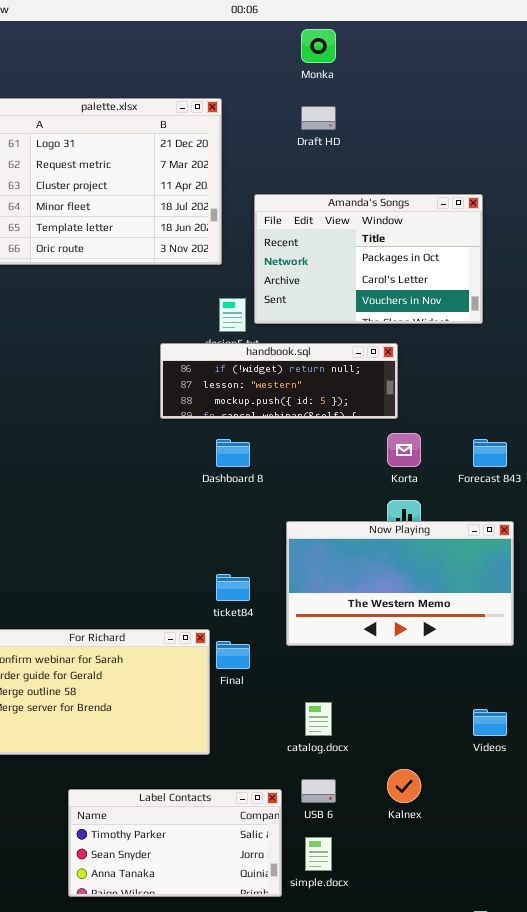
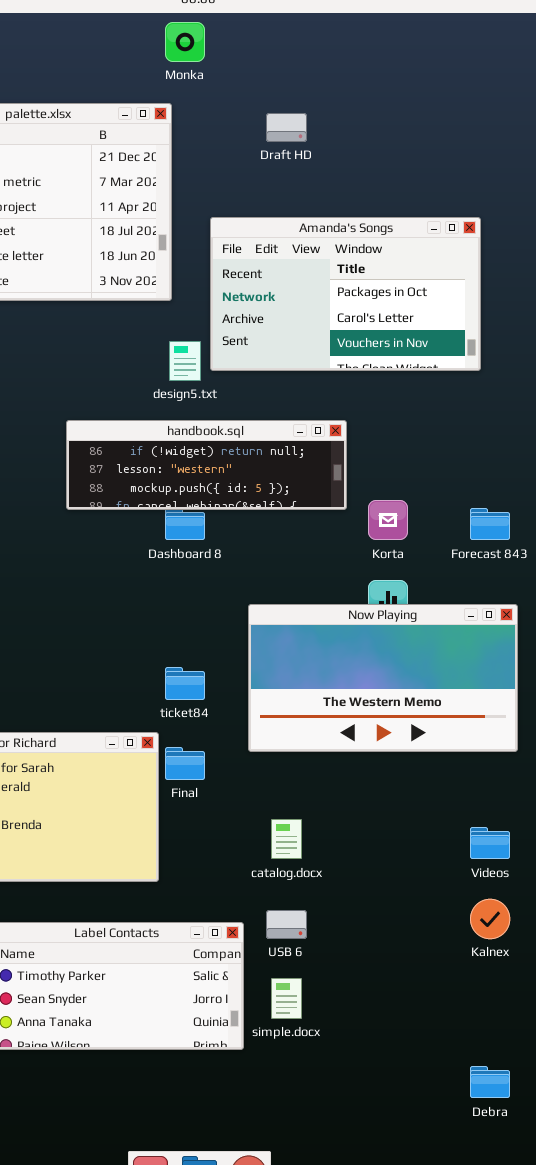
Monka: [301,29,336,63] -> [165,22,205,62], moved
handbook.sql: [160,343,398,419] -> [66,420,347,510], moved
Kalnex: [387,769,421,803] -> [470,899,510,939], moved

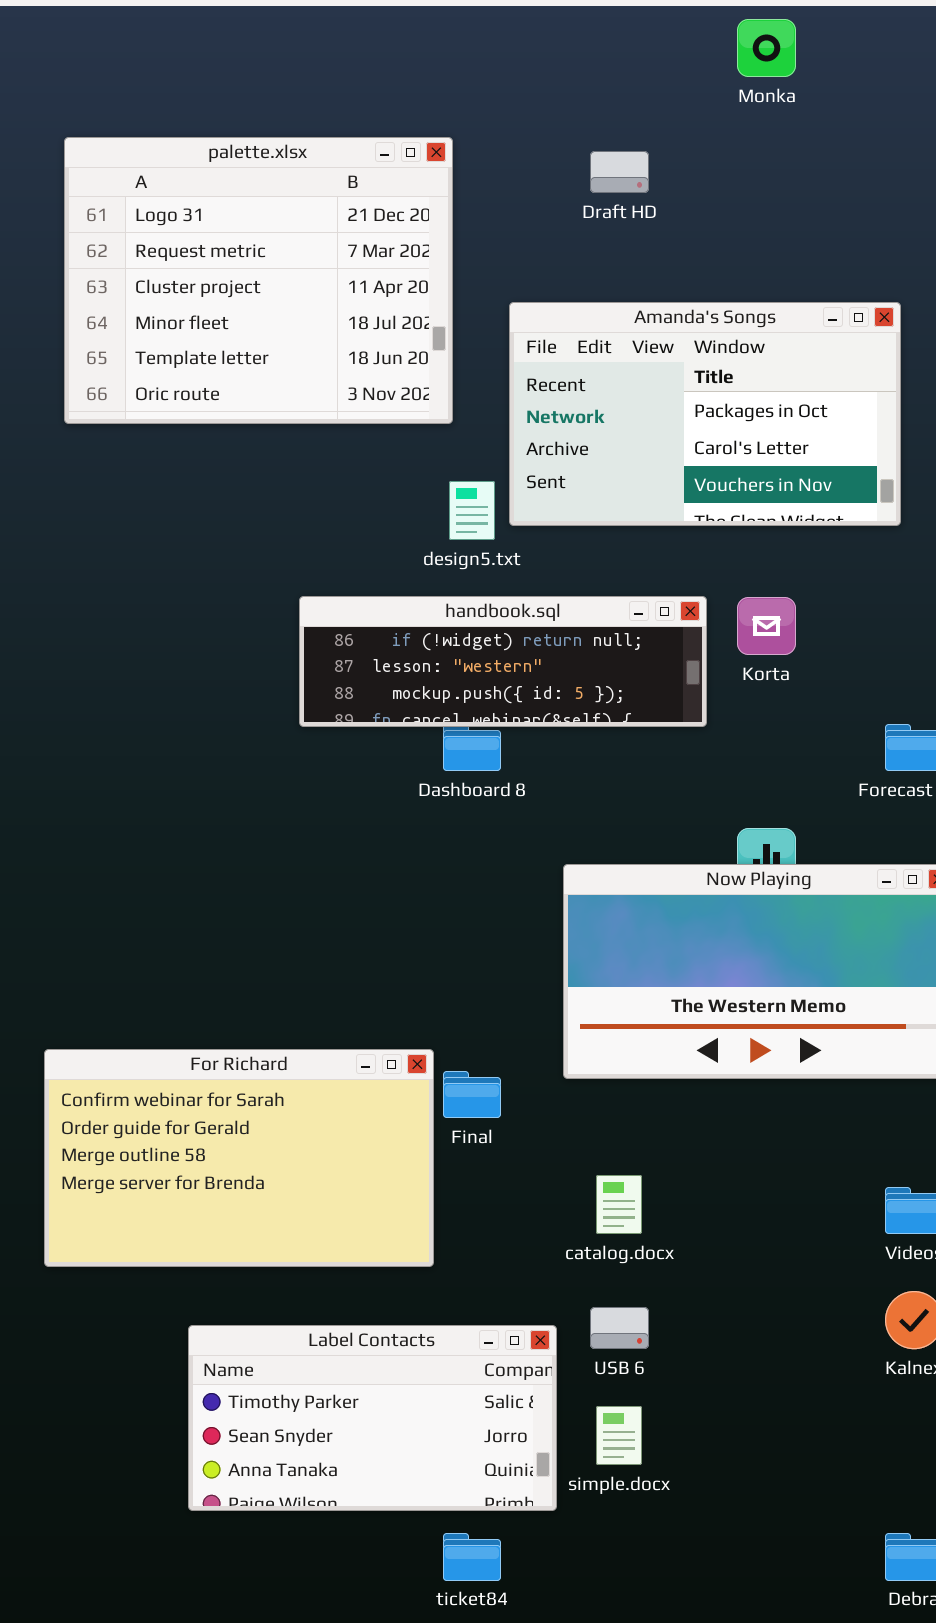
Monka: [165,22,205,62] -> [737,19,796,77], moved
Korta: [368,500,408,540] -> [737,597,796,655], moved
ticket84: [165,667,205,700] -> [443,1533,501,1581], moved

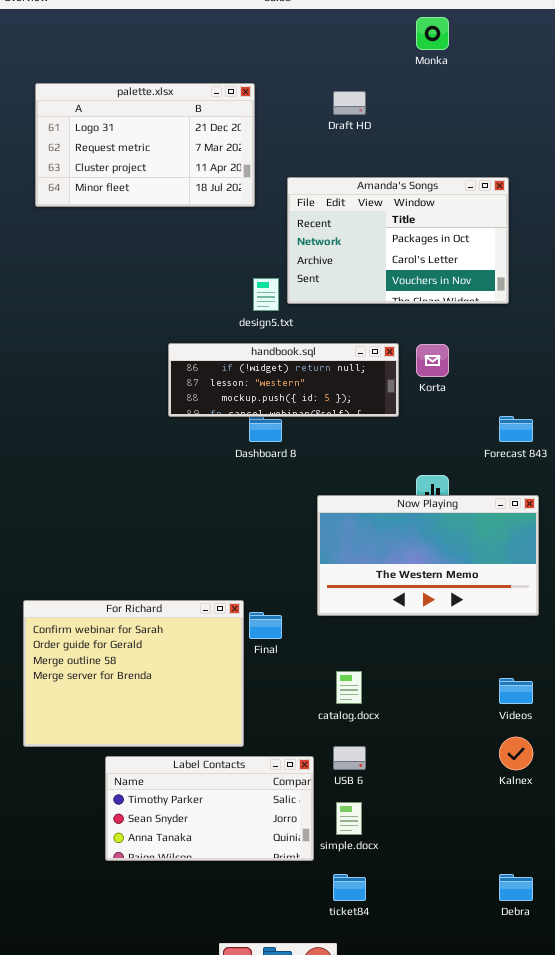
palette.xlsx: [64,137,453,424] -> [35,83,255,207], resized
For Richard: [44,1049,434,1267] -> [23,600,244,747], resized
ticket84: [443,1533,501,1581] -> [333,874,366,901], moved

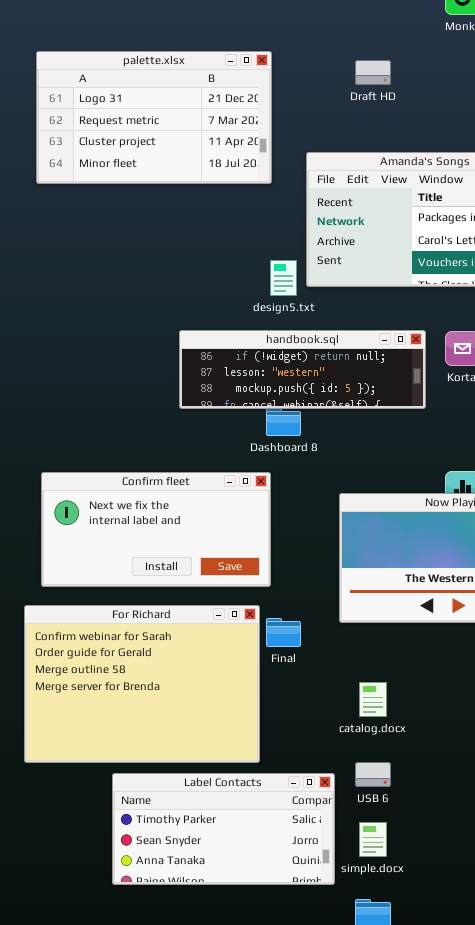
Confirm fleet: none -> [41,472,271,587], opened

